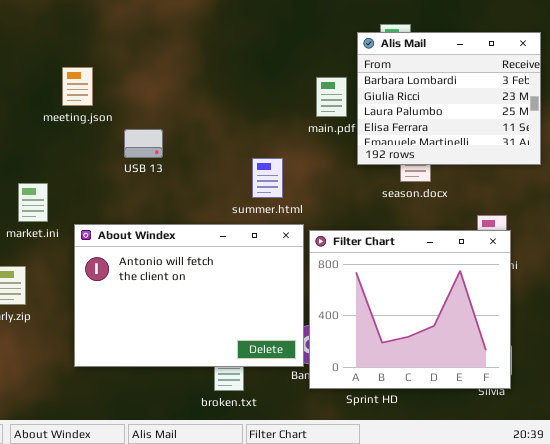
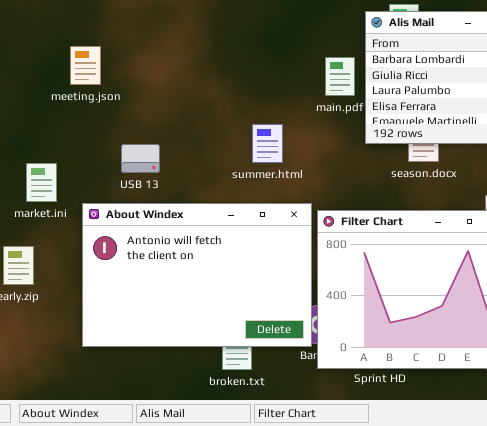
USB 13: [124,129,163,158] -> [121,144,160,173], moved
summer.html: [252,158,283,198] -> [252,124,283,163], moved

